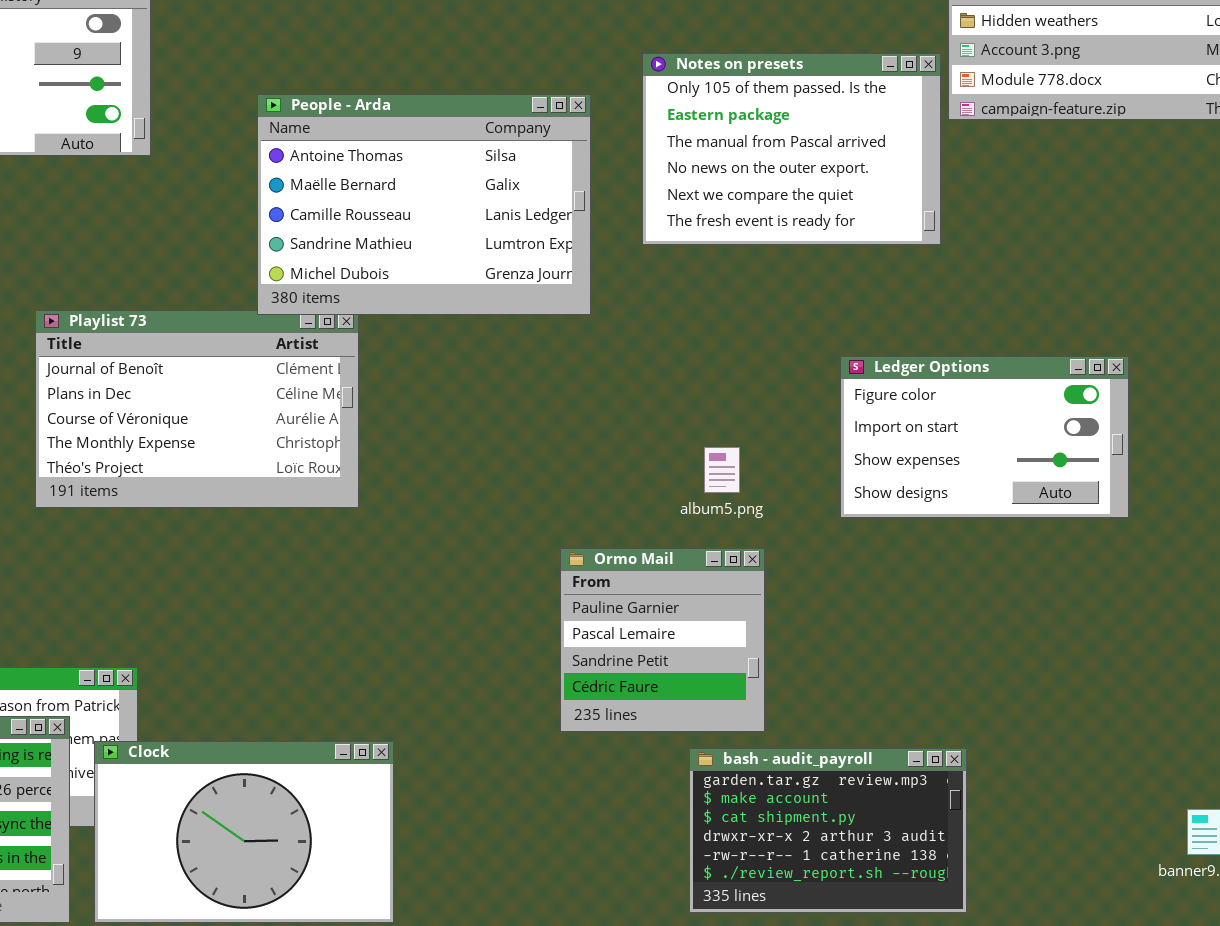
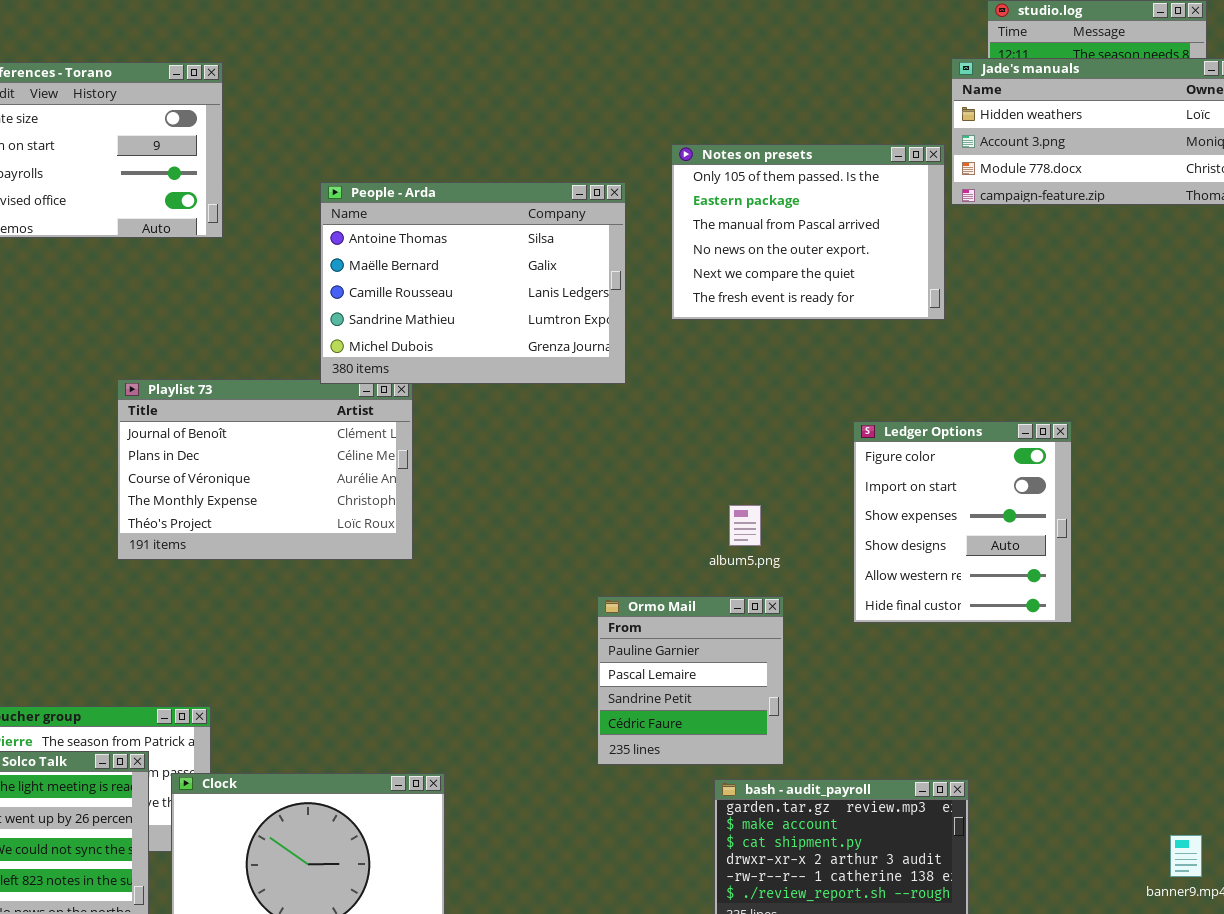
Ledger Options: [840,356,1129,518] -> [853,421,1072,623], resized

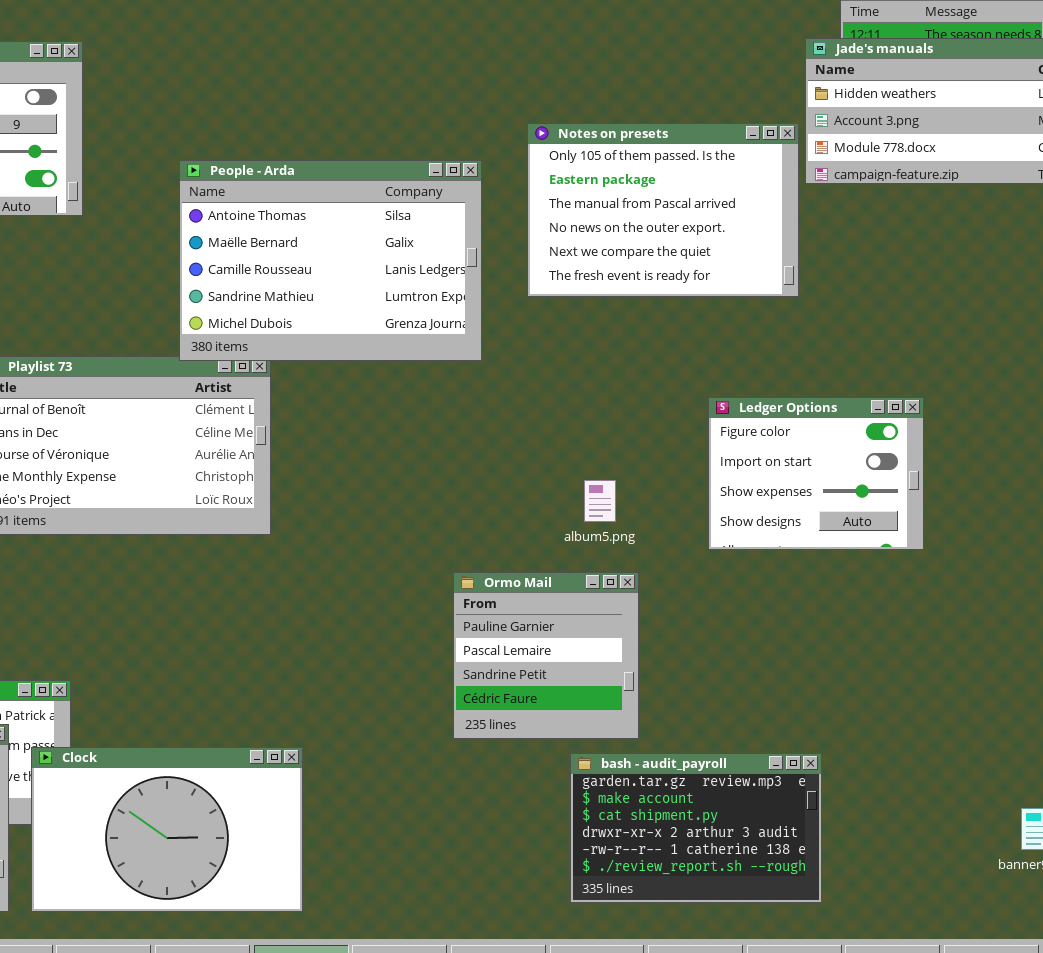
Ledger Options: [853,421,1072,623] -> [708,397,924,550], resized

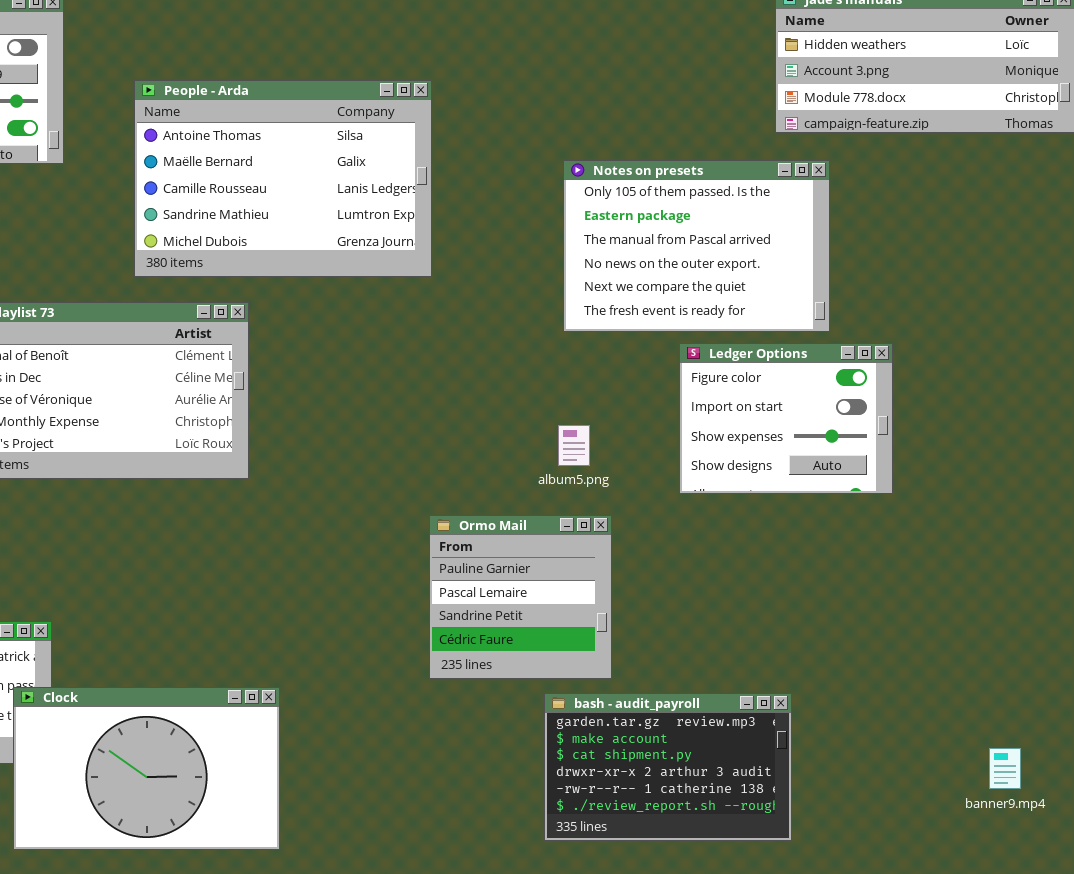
Notes on presets: [527,123,799,297] -> [563,160,830,332], moved
People - Arda: [179,160,482,361] -> [134,80,432,277], moved

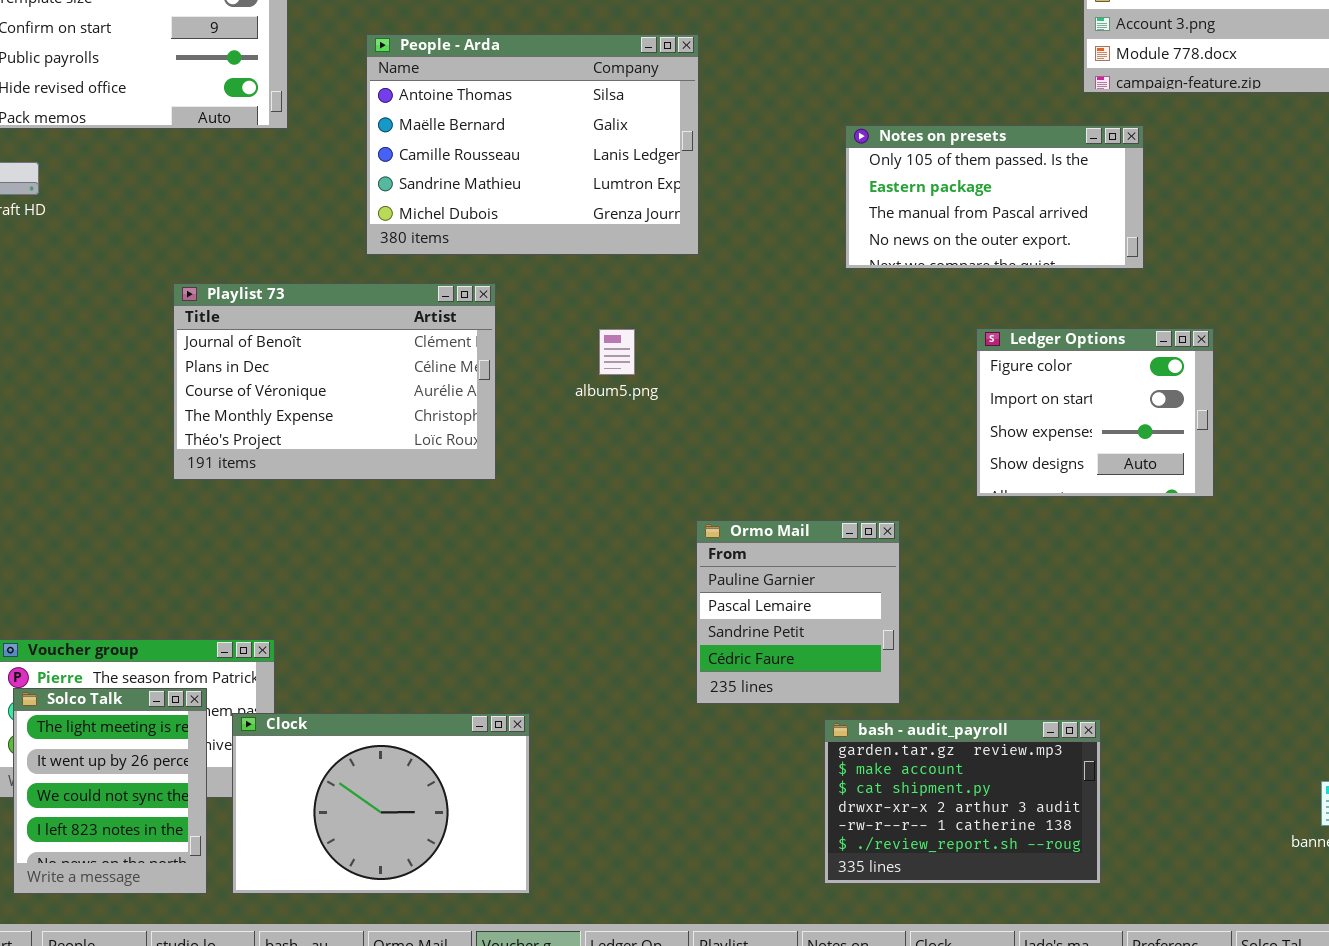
Notes on presets: [563,160,830,332] -> [845,125,1144,269], resized
album5.png: [558,425,590,466] -> [599,329,635,375], moved

